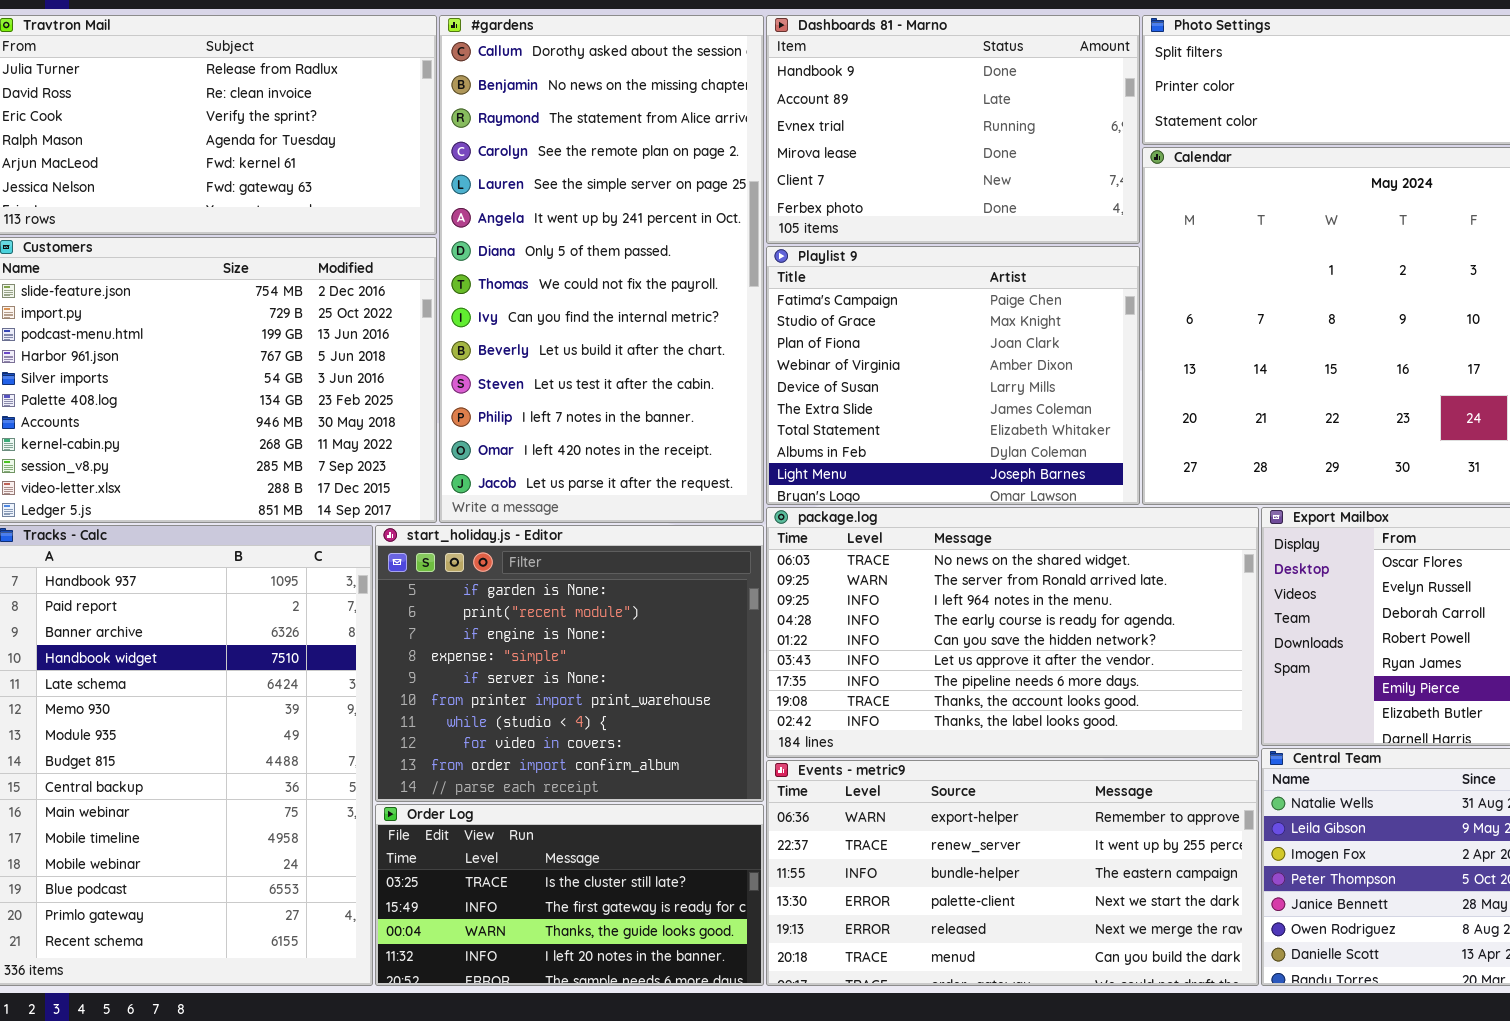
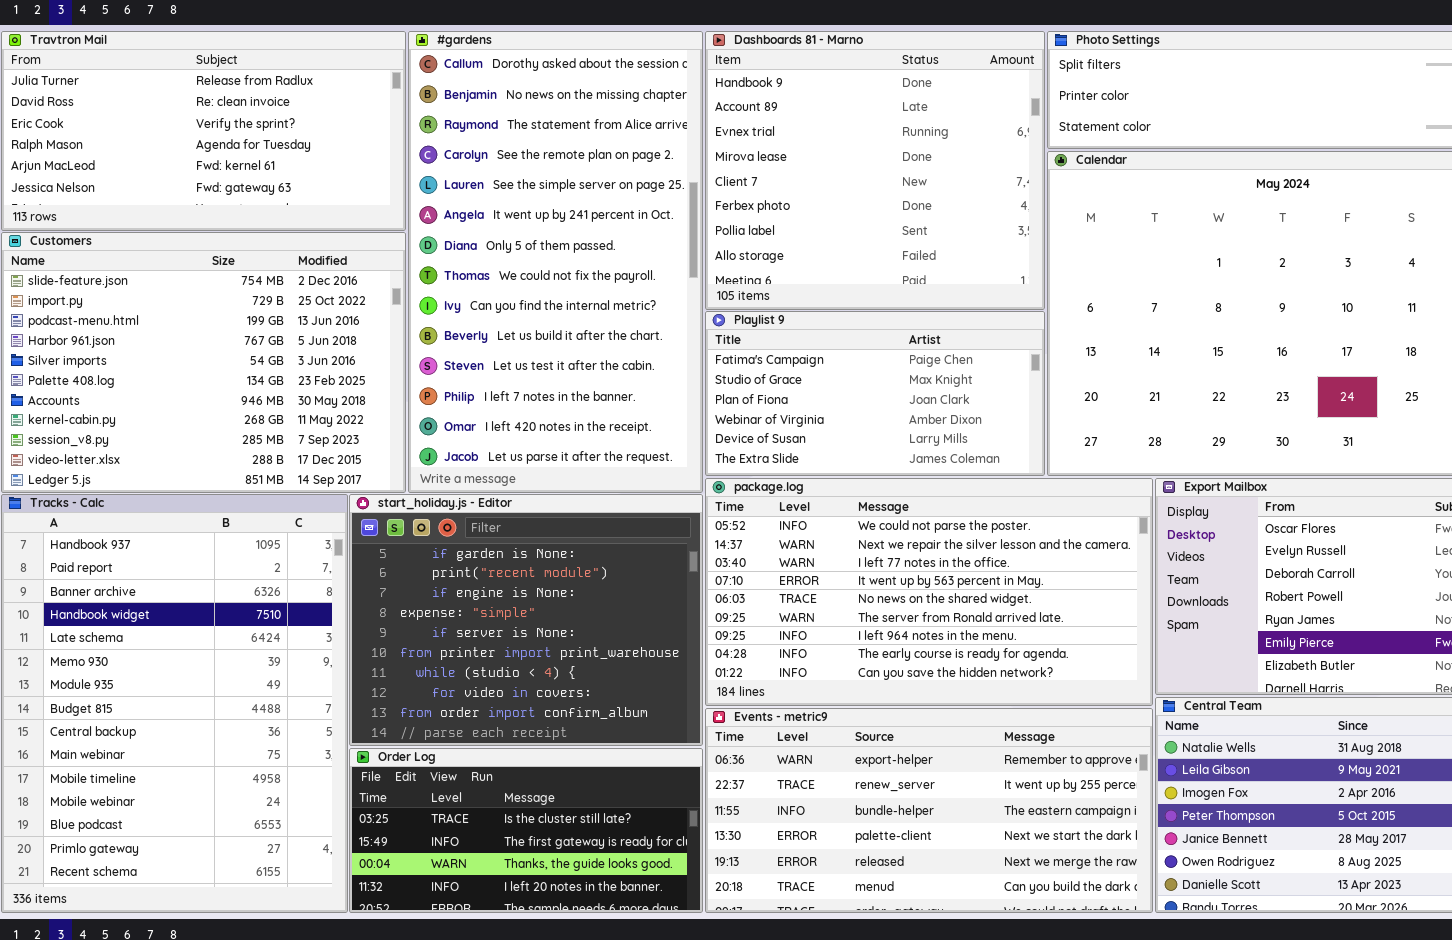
Dashboards 81 - Marno: [766,15,1140,244] -> [705,31,1045,310], resized
Playlist 9: [766,246,1140,505] -> [705,311,1045,476], resized
package.log: [766,507,1259,758] -> [705,478,1153,706], scrolled up 4 rows

